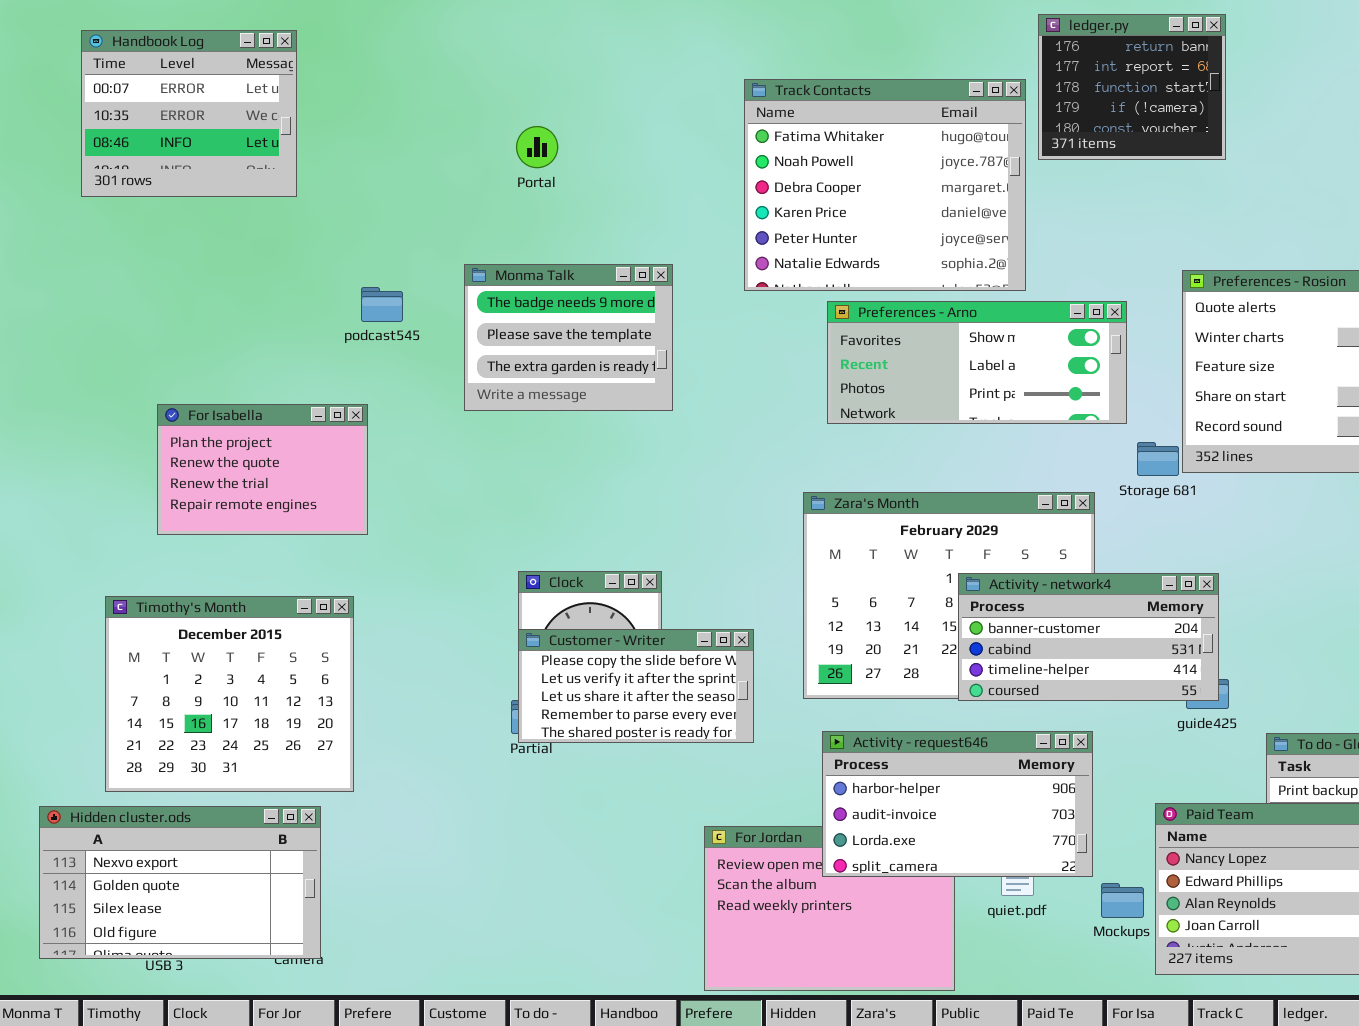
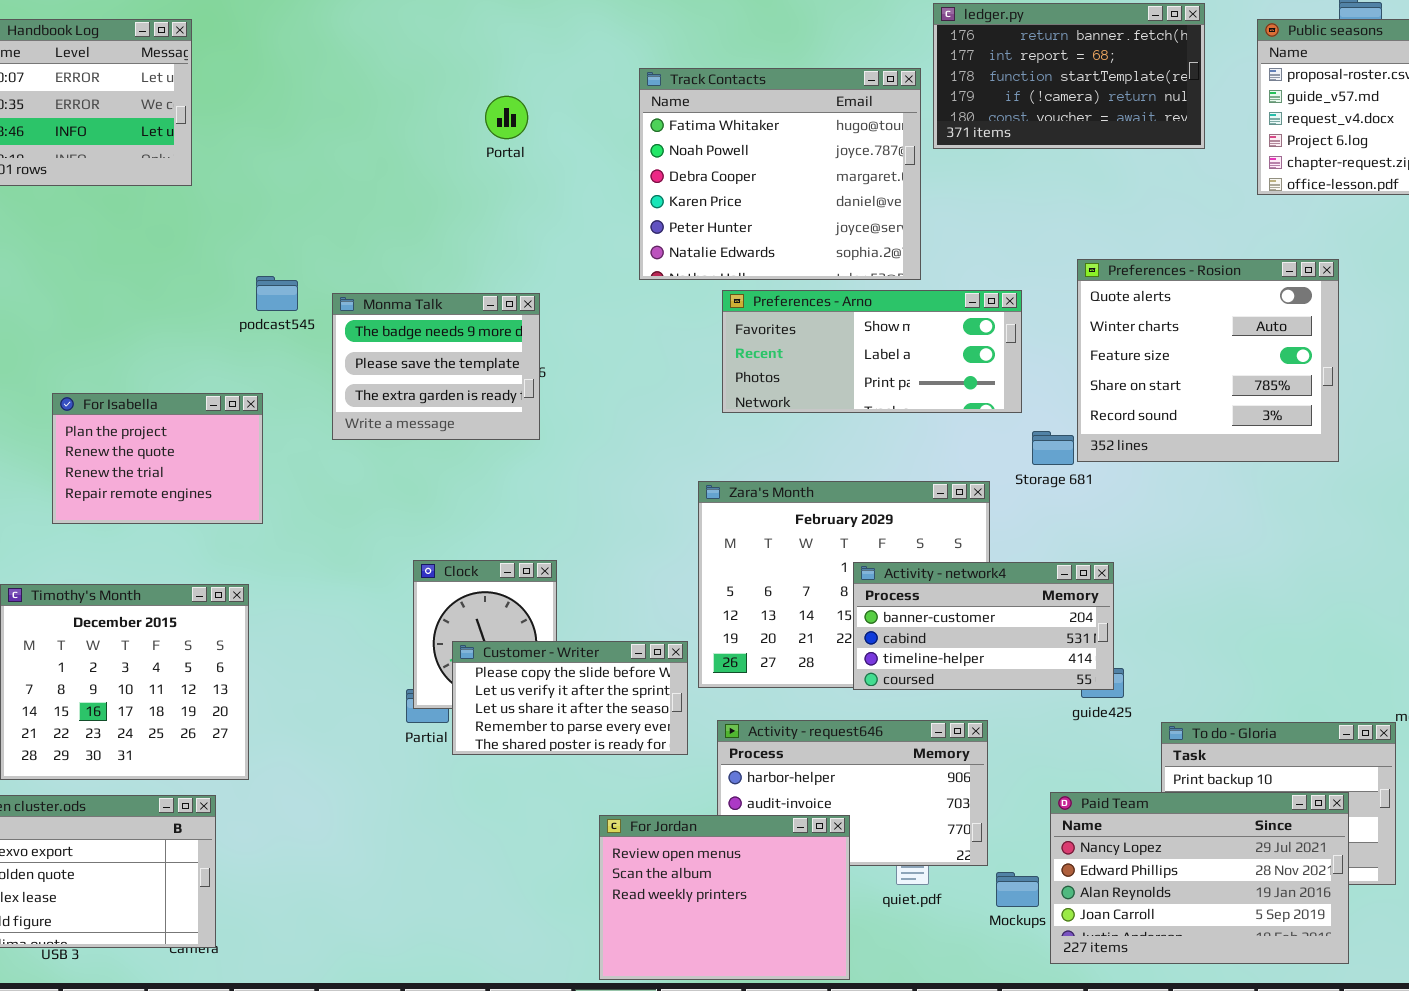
ledger.py: [1038,14,1226,160] -> [933,3,1205,149], resized
Portal: [516,126,558,168] -> [485,96,528,139], moved
Monma Talk: [464,264,673,411] -> [332,293,540,440], moved
Customer - Writer: [518,629,754,743] -> [452,641,688,755], moved
For Jordan: [704,826,955,991] -> [599,815,850,980], raised

